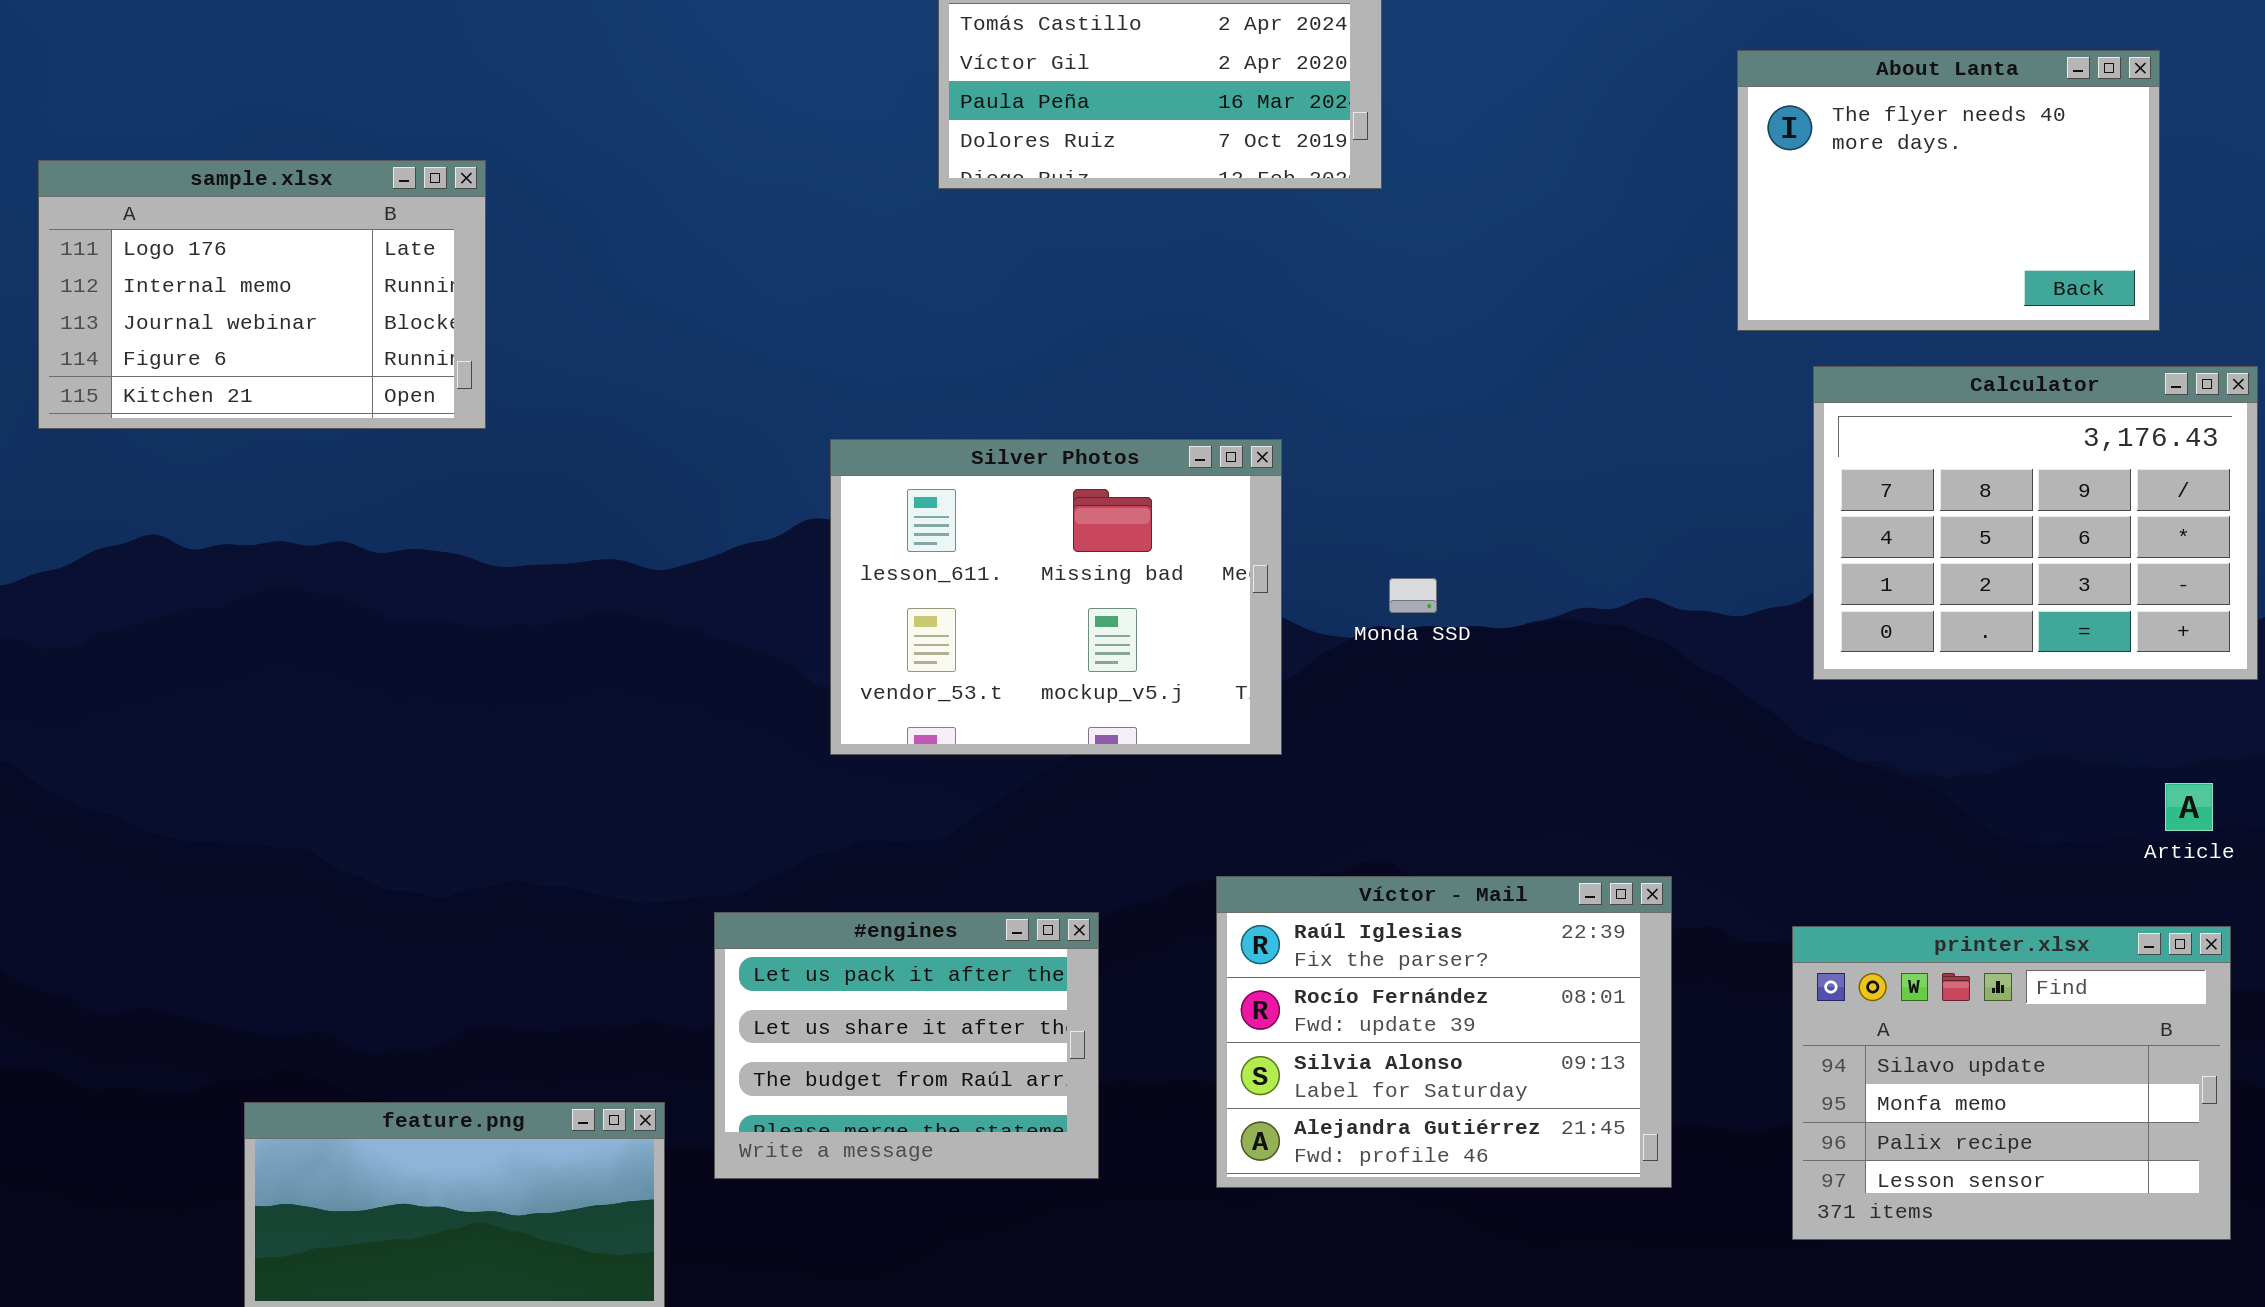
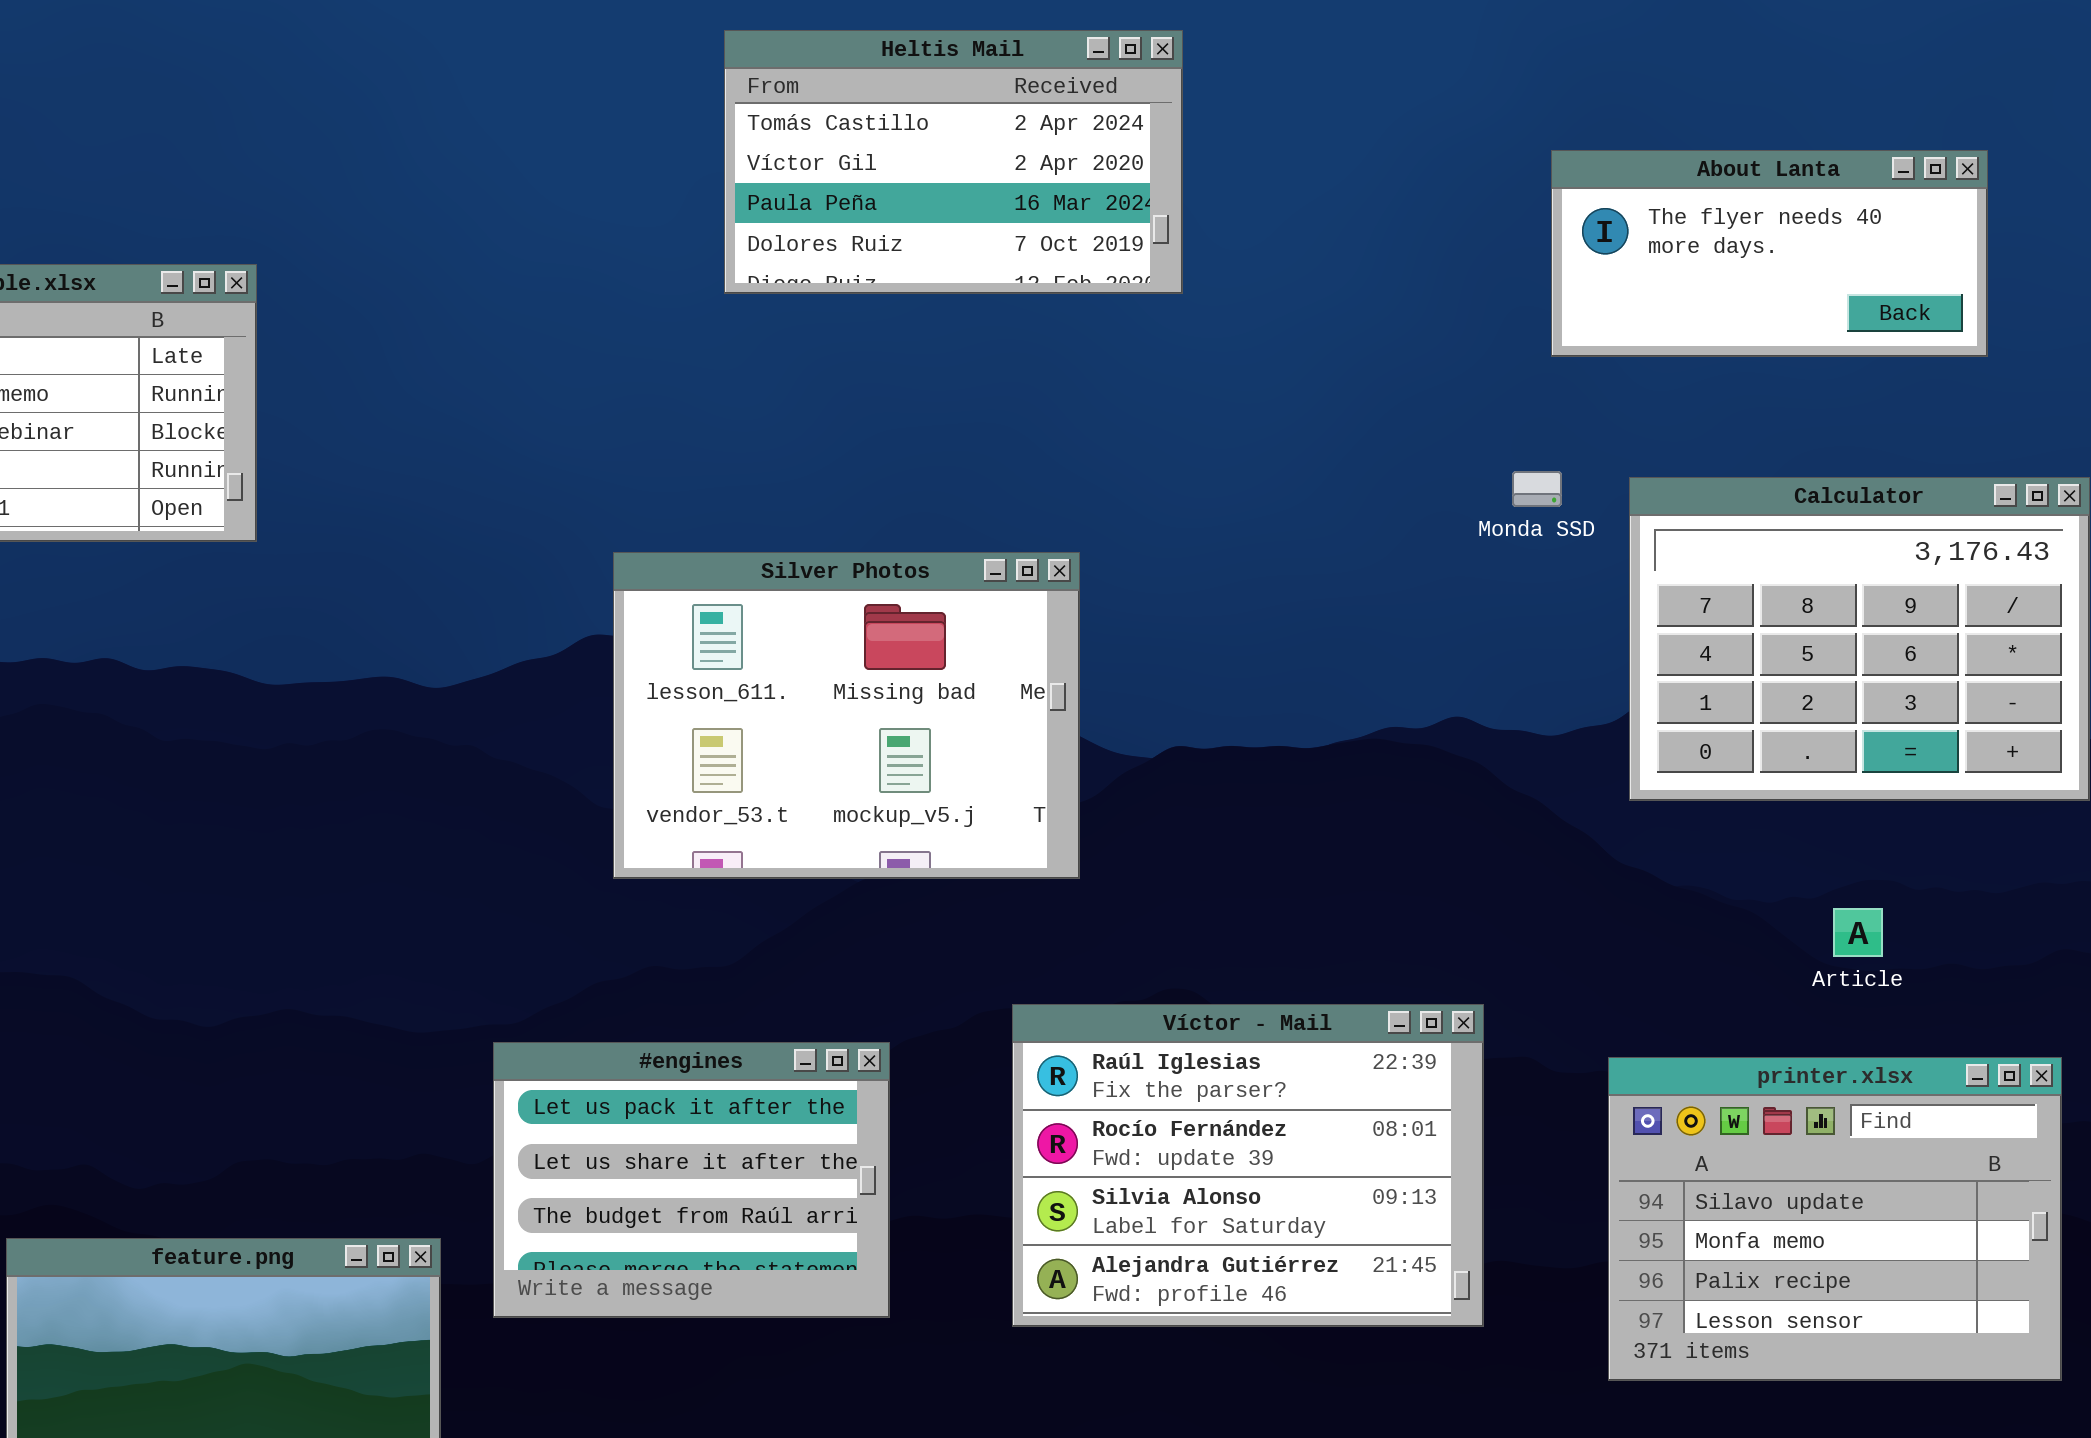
About Lanta: [1737,50,2160,331] -> [1551,150,1988,357], resized
Monda SSD: [1389,578,1437,613] -> [1512,471,1562,507], moved
Article: [2165,783,2213,831] -> [1833,908,1883,957], moved

